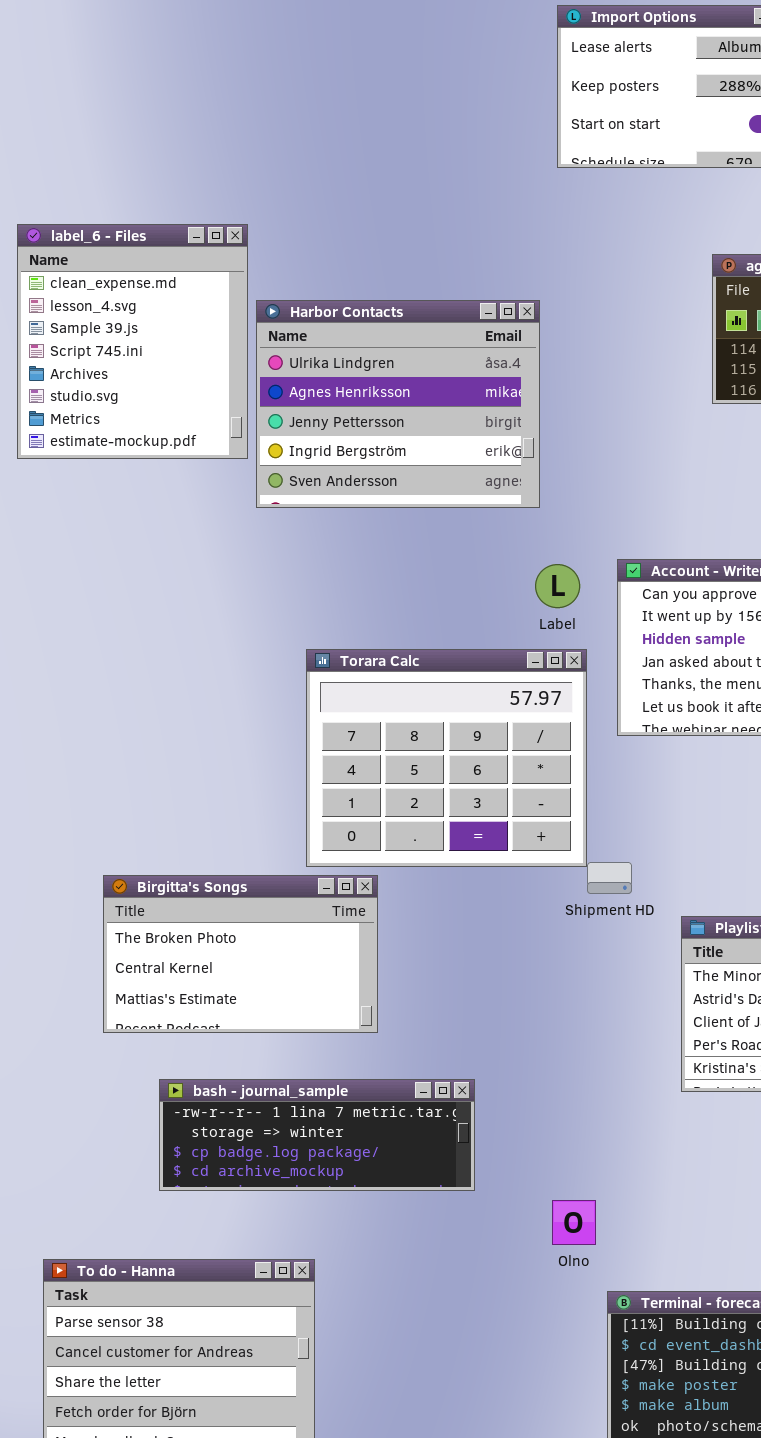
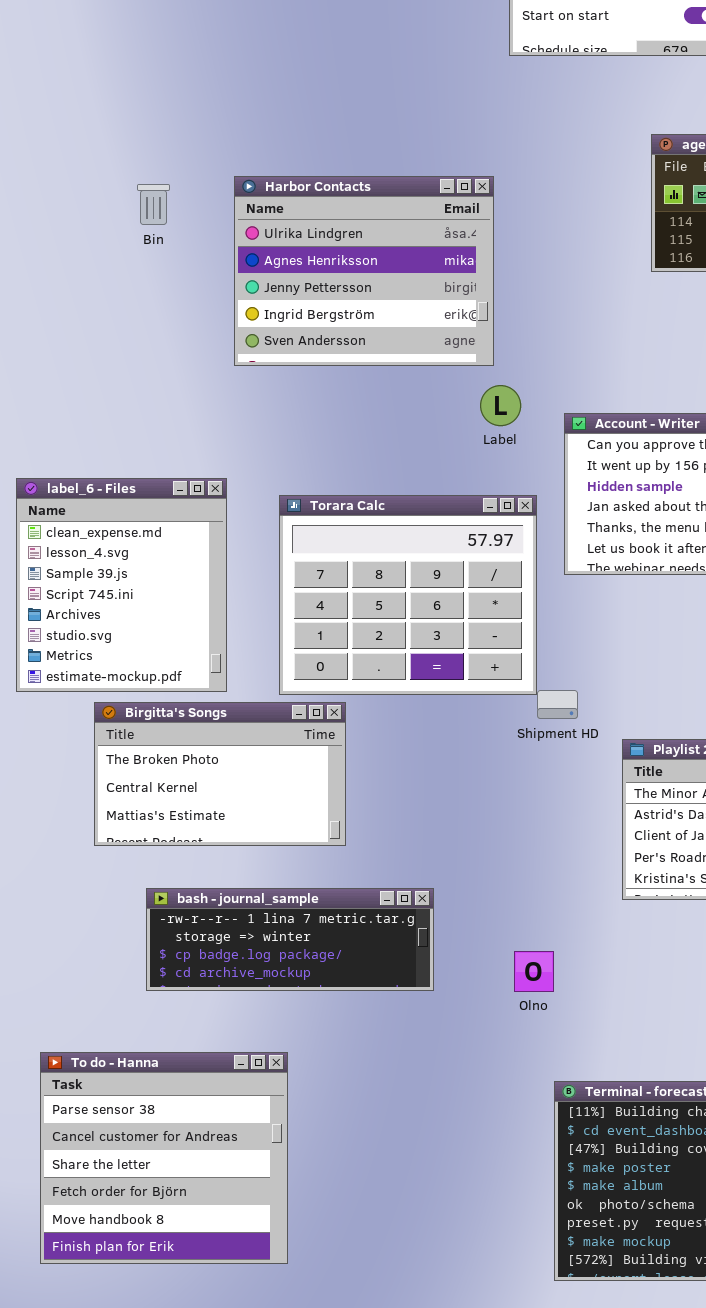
label_6 - Files: [17,224,248,459] -> [16,478,227,692], moved
Label: [535,564,580,608] -> [480,385,521,426], moved
Olno: [552,1200,596,1245] -> [514,951,554,992], moved

